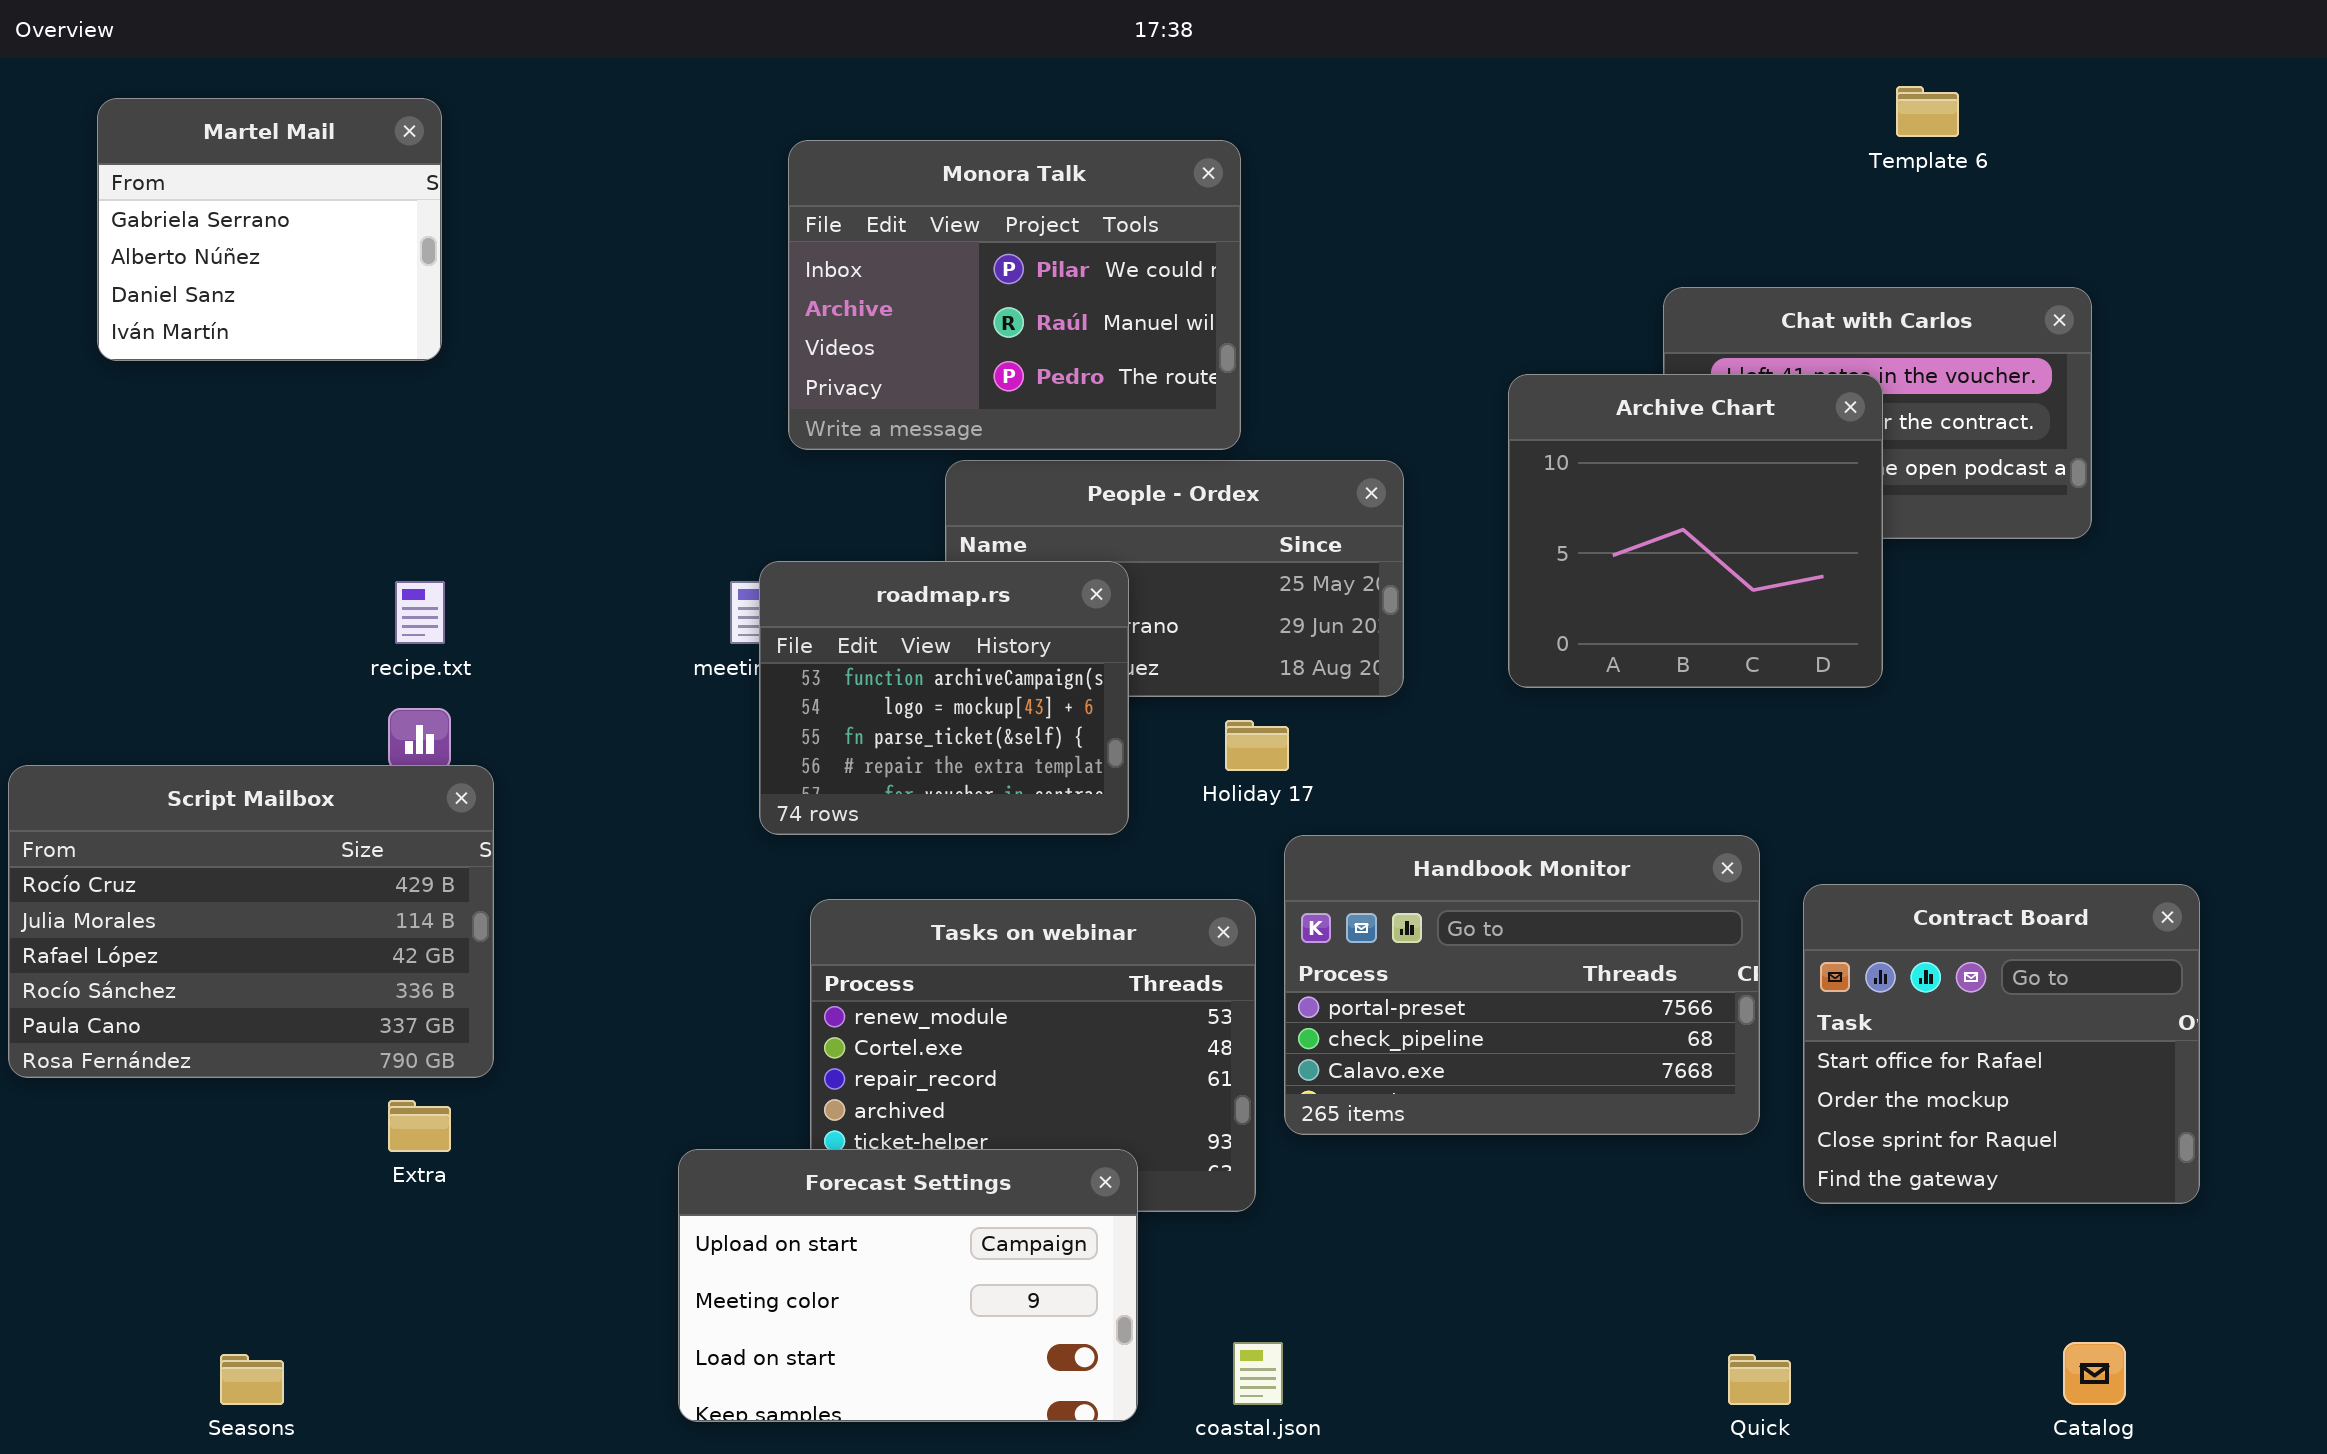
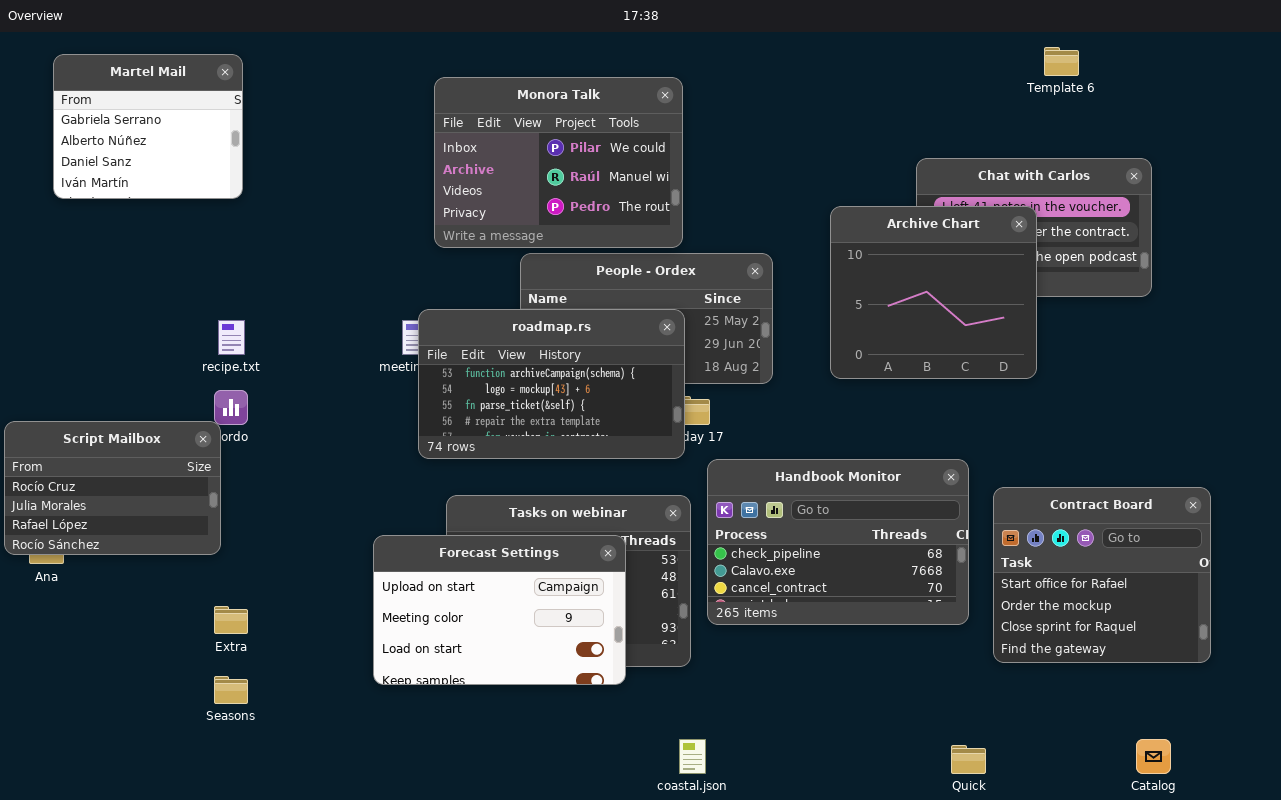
roadmap.rs: [759,561,1129,835] -> [418,309,685,459], resized
Script Mailbox: [8,765,494,1078] -> [4,421,221,555], resized
Handbook Monitor: [1284,835,1760,1135] -> [707,459,969,625], scrolled down 1 row
Forecast Settings: [678,1149,1138,1422] -> [373,535,626,685], moved
Seasons: [220,1354,284,1405] -> [214,676,248,704], moved

